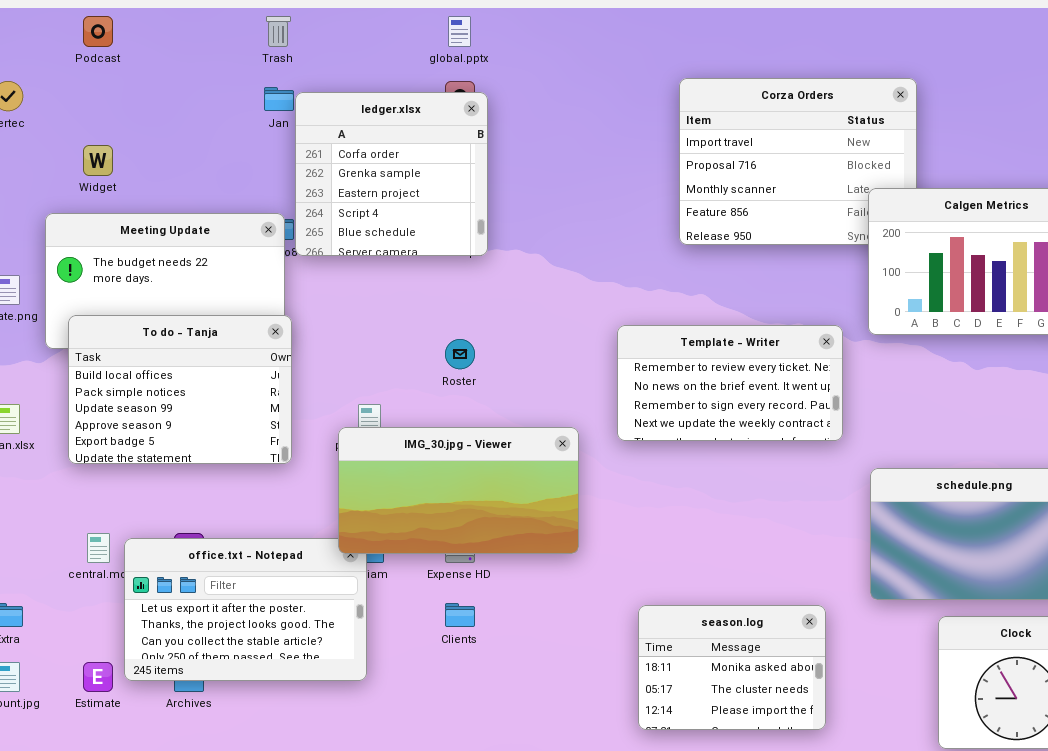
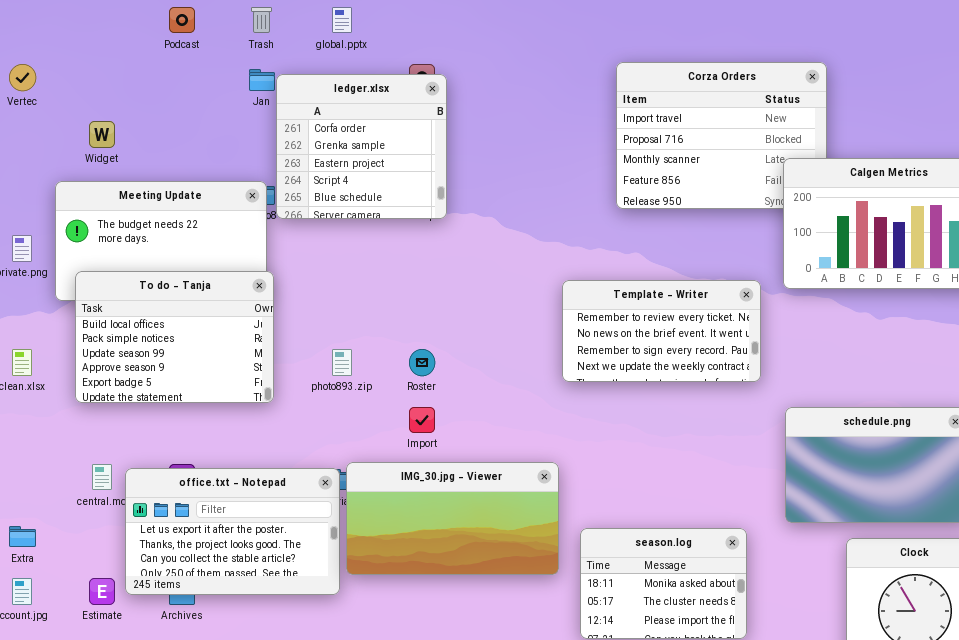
Podcast: [83,16,113,47] -> [169,7,195,33], moved
global.pptx: [448,16,471,47] -> [332,7,352,33], moved
Roster: [445,339,475,369] -> [409,349,435,376], moved
IMG_30.jpg - Viewer: [338,427,579,554] -> [346,462,559,575], moved

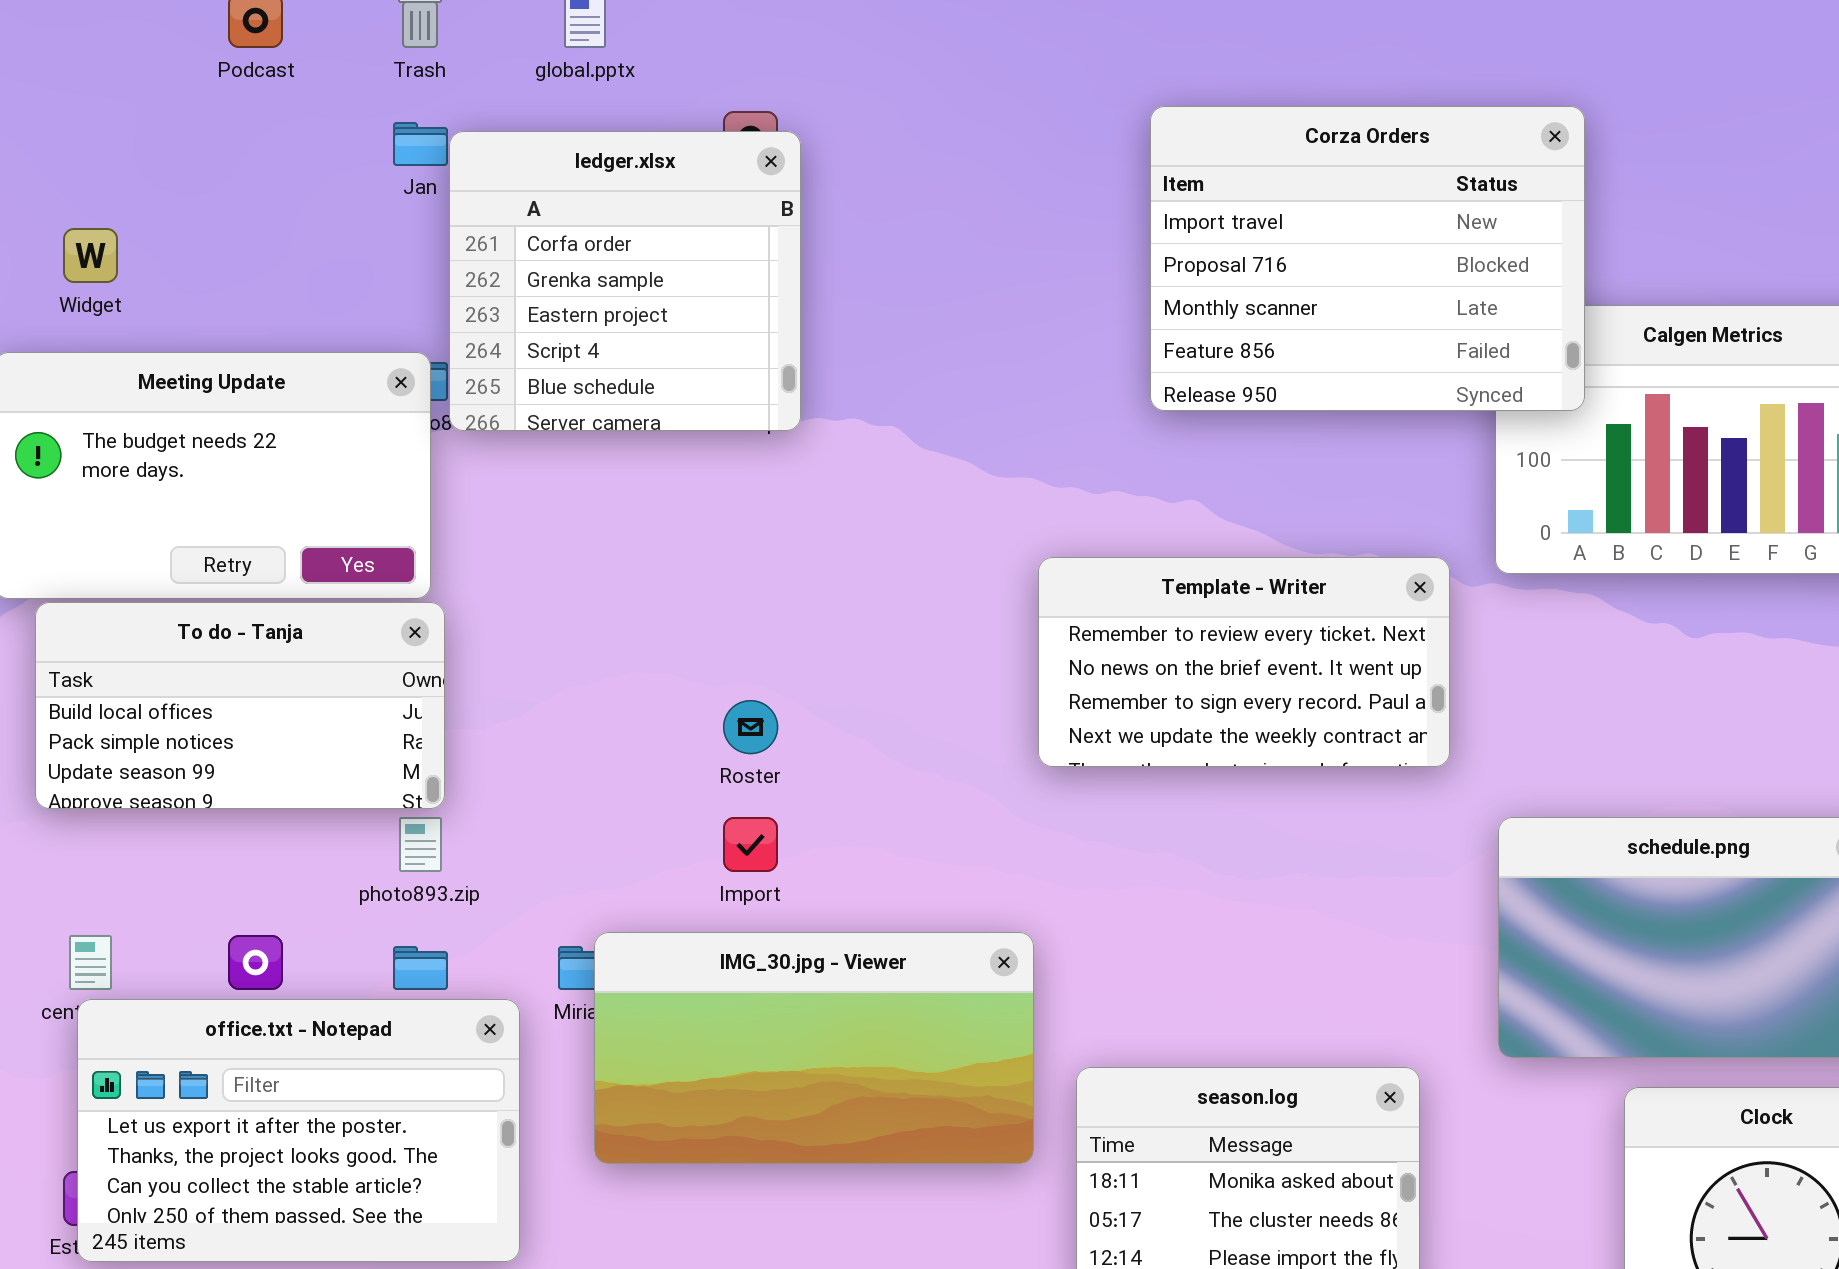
Corza Orders: [616,62,827,209] -> [1150,106,1585,411], raised
To do - Tanja: [75,271,274,403] -> [35,602,445,809], resized
photo893.zip: [332,349,352,376] -> [399,817,442,872], moved
office.txt - Notepad: [125,468,340,595] -> [77,999,520,1262], moved

